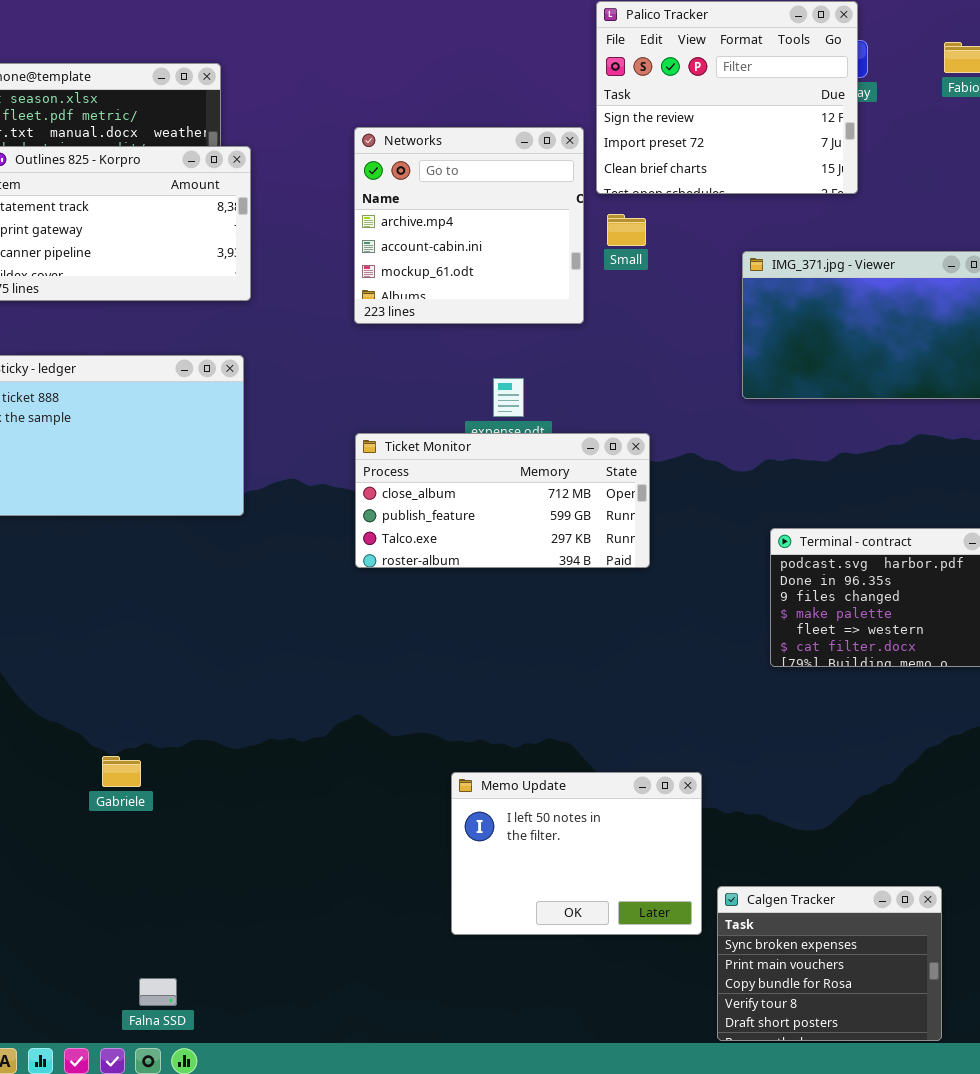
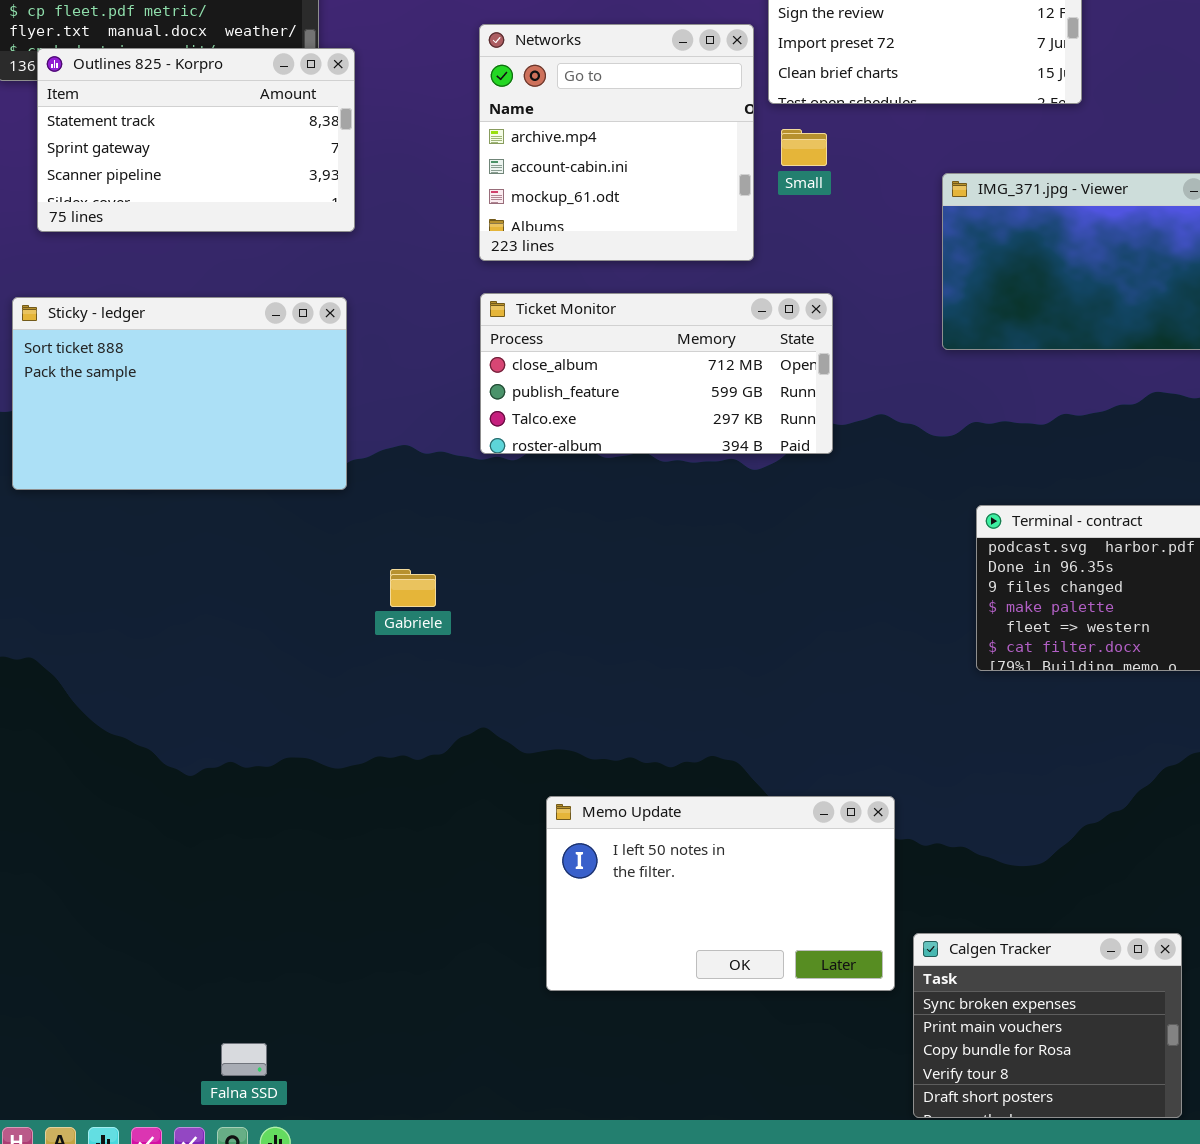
Ticket Monitor: [355,433,650,568] -> [480,293,833,454], moved
Gabriele: [102,756,141,787] -> [390,569,436,607], moved
Memo Update: [451,772,702,935] -> [546,796,895,991], resized

